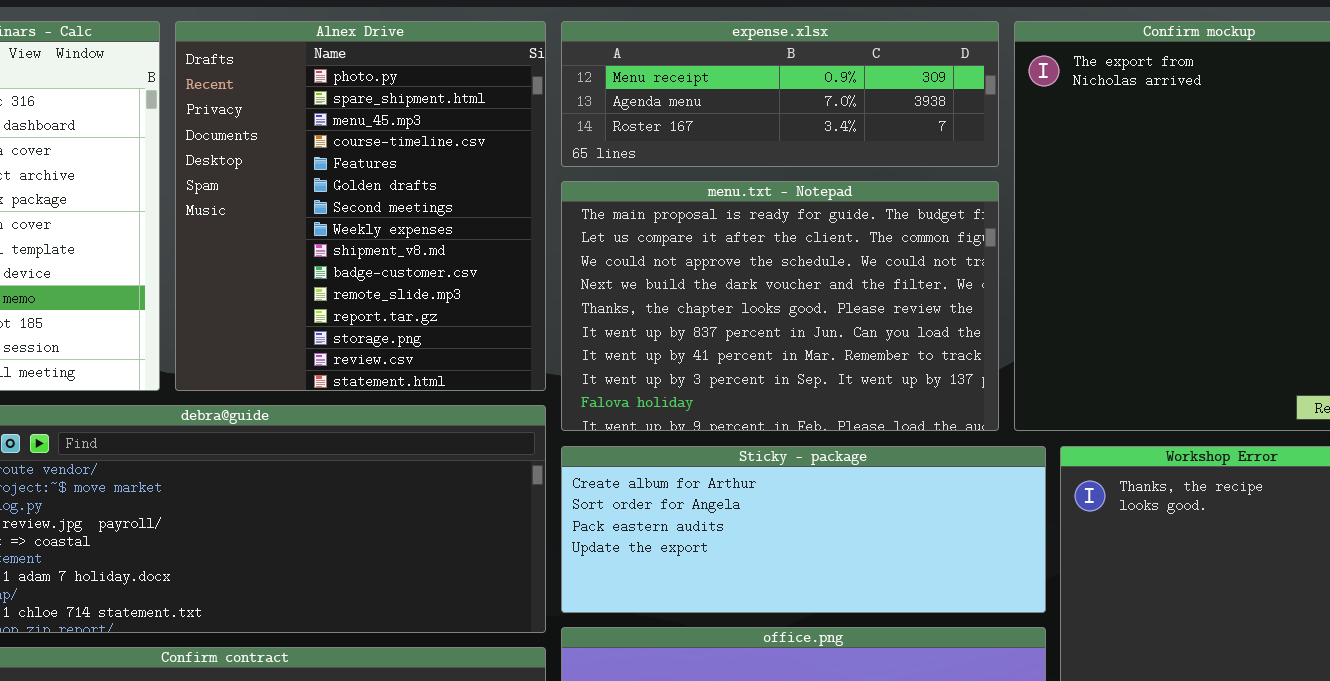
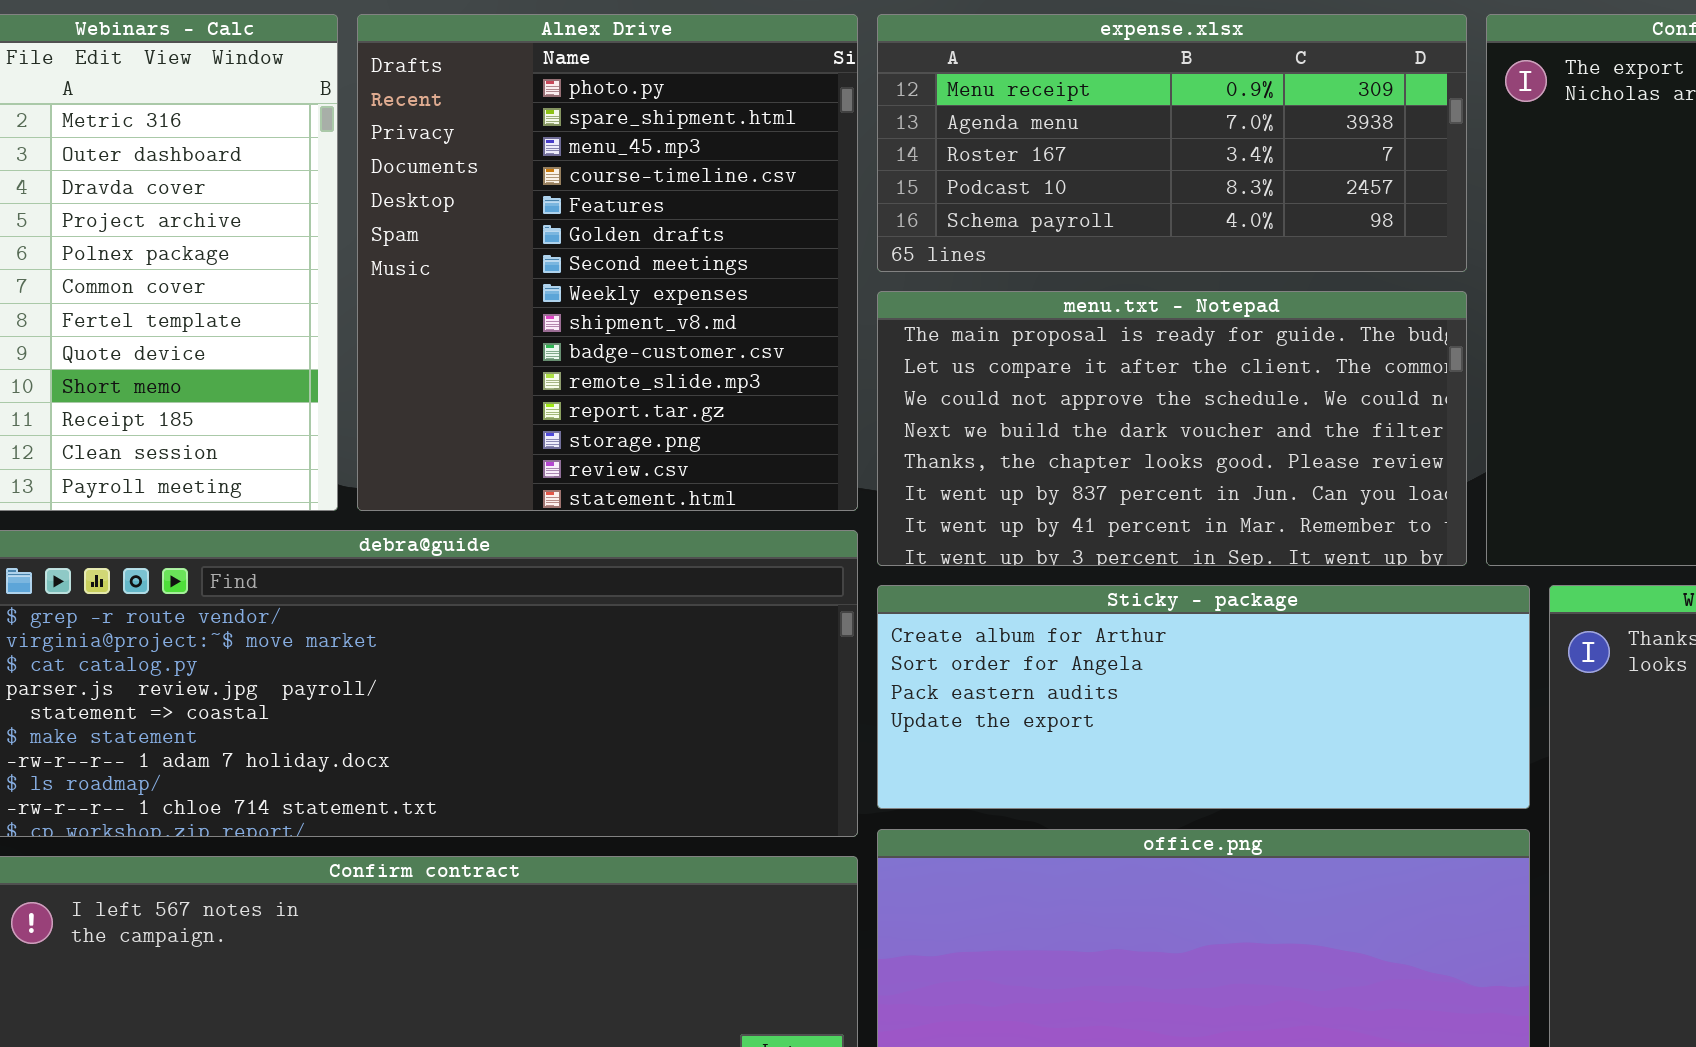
expense.xlsx: [561,21,999,167] -> [877,14,1467,272], resized
menu.txt - Notepad: [561,181,999,431] -> [877,291,1467,566], resized

